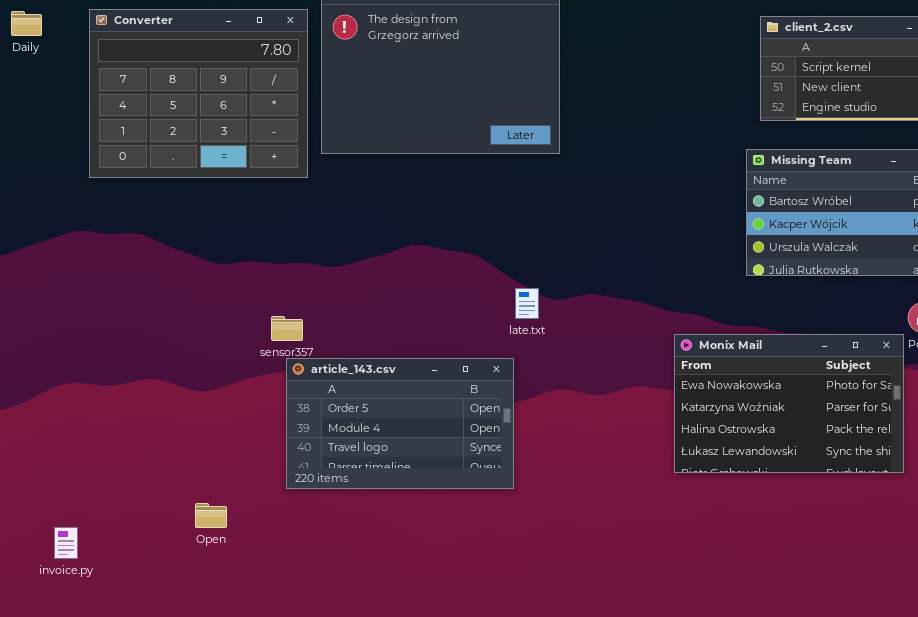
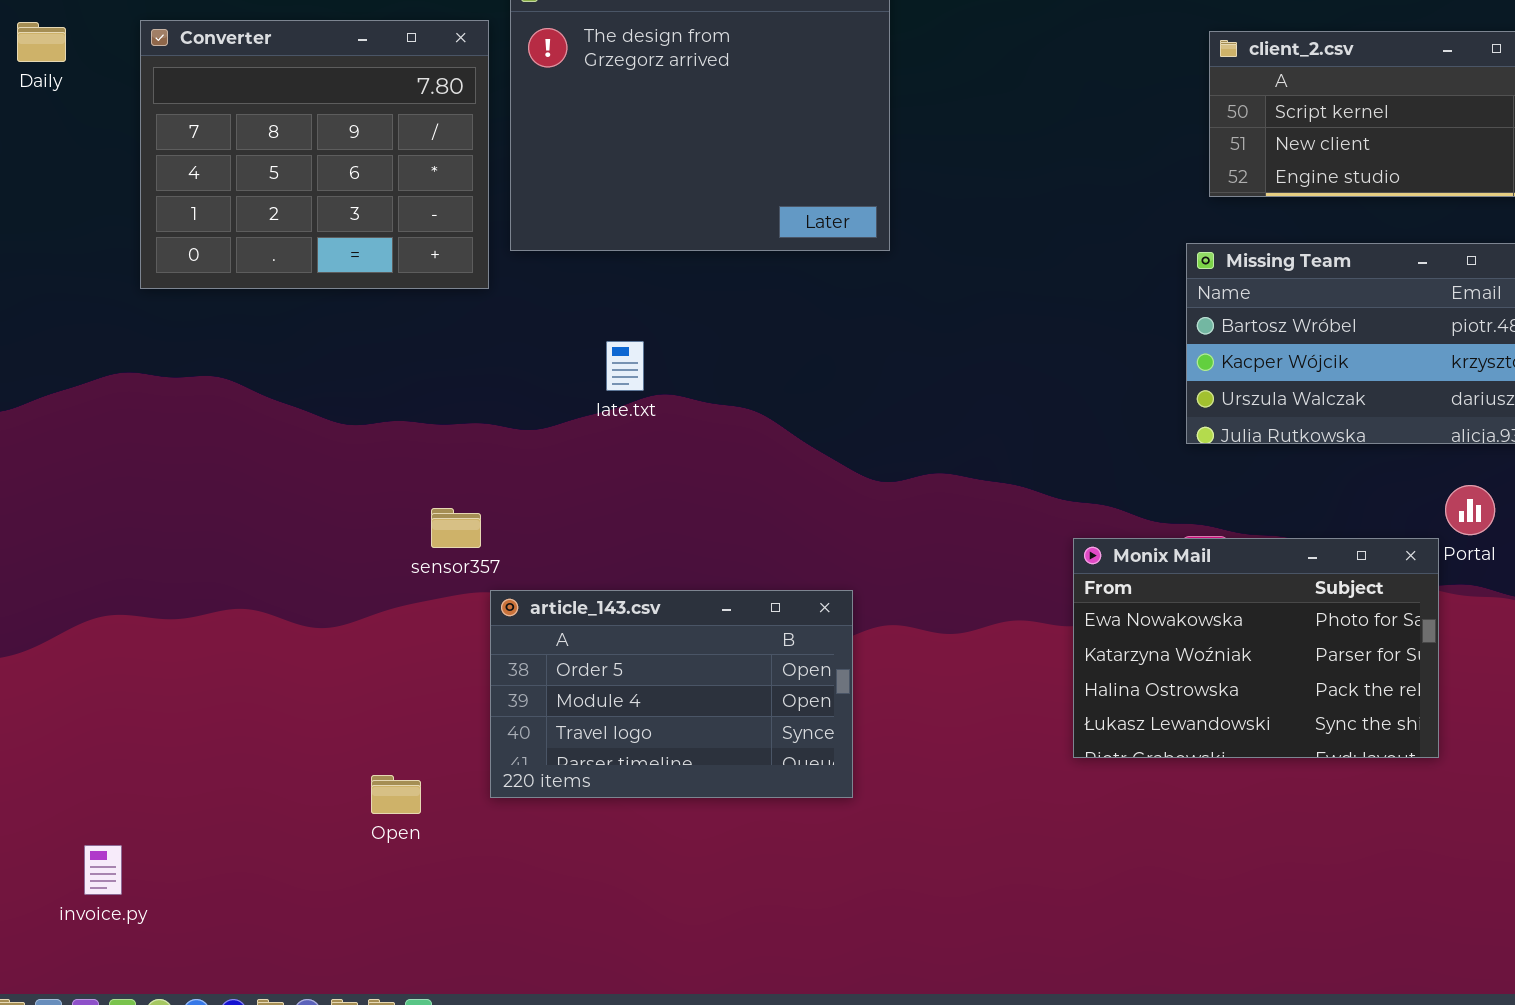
late.txt: [515,288,539,319] -> [606,341,644,391], moved
article_143.csv: [286,358,514,489] -> [490,590,853,798], moved
Open: [195,503,227,528] -> [371,775,421,814], moved

